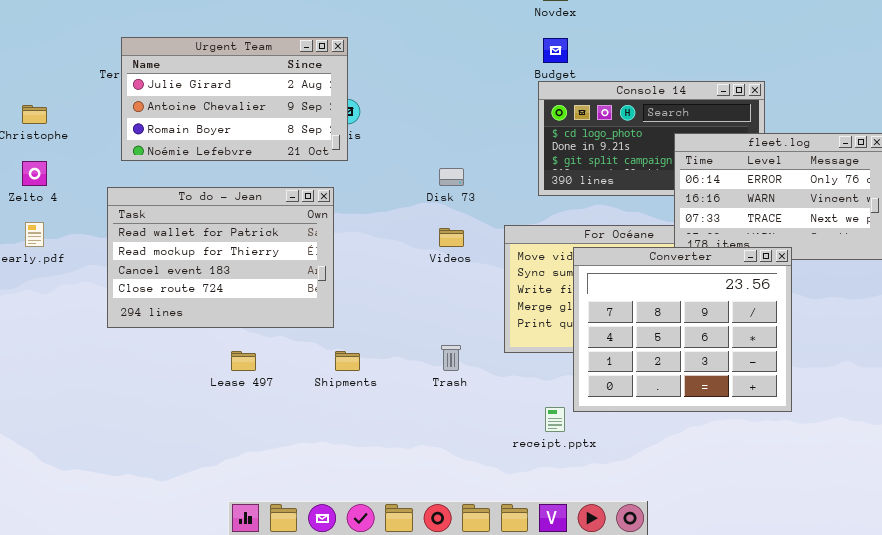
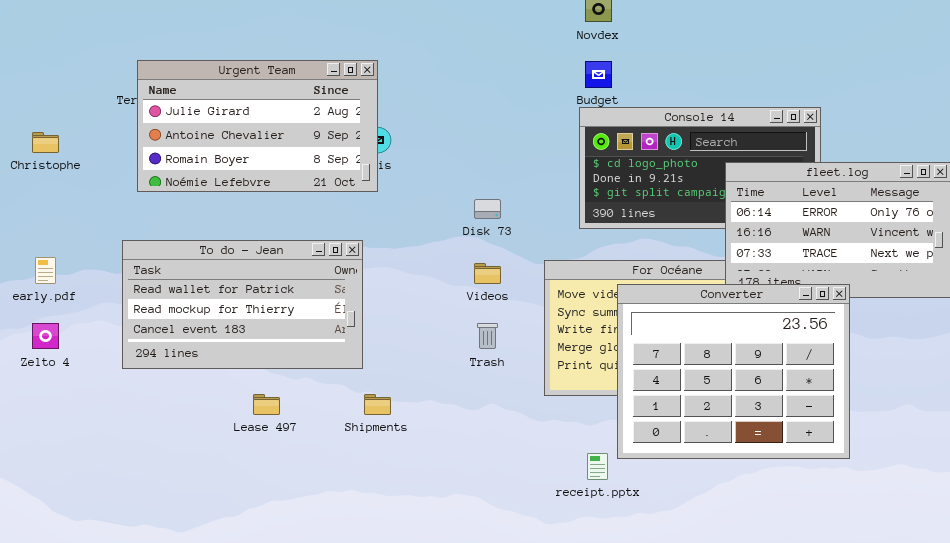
Zelto 4: [22,161,47,186] -> [32,323,59,349], moved
To do - Jean: [107,187,334,328] -> [122,240,363,369], resized
Trash: [441,345,461,371] -> [477,323,498,349], moved

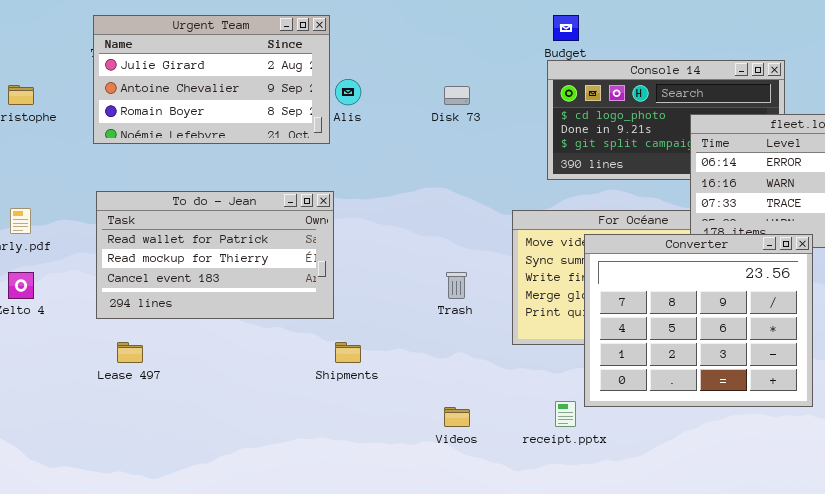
Urgent Team: [137,60,378,192] -> [93,15,330,144], moved
Disk 73: [474,199,501,219] -> [444,86,470,105], moved
Videos: [474,263,501,284] -> [444,407,470,427], moved
Lease 497: [253,394,280,415] -> [117,342,143,363], moved

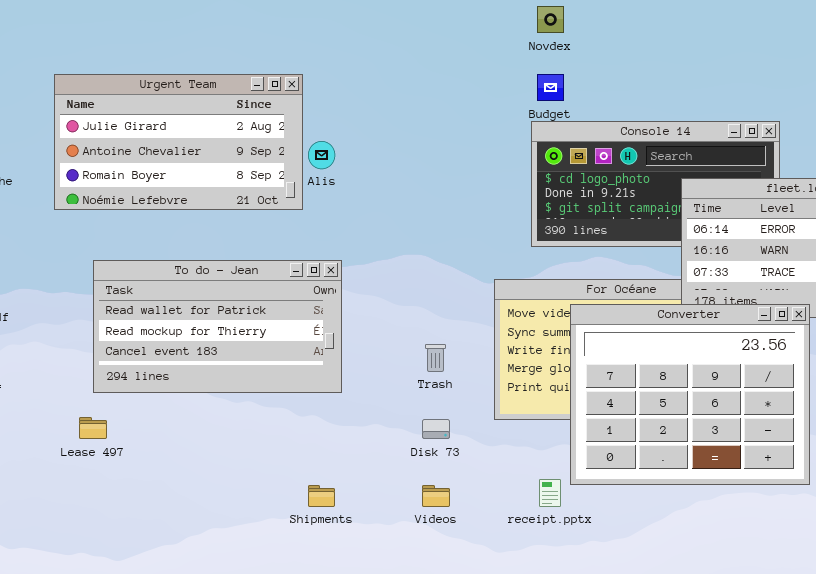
Disk 73: [444,86,470,105] -> [422,419,450,439], moved
To do - Jean: [96,191,334,319] -> [93,260,342,393], moved
Shipments: [335,342,361,363] -> [308,485,335,507], moved

